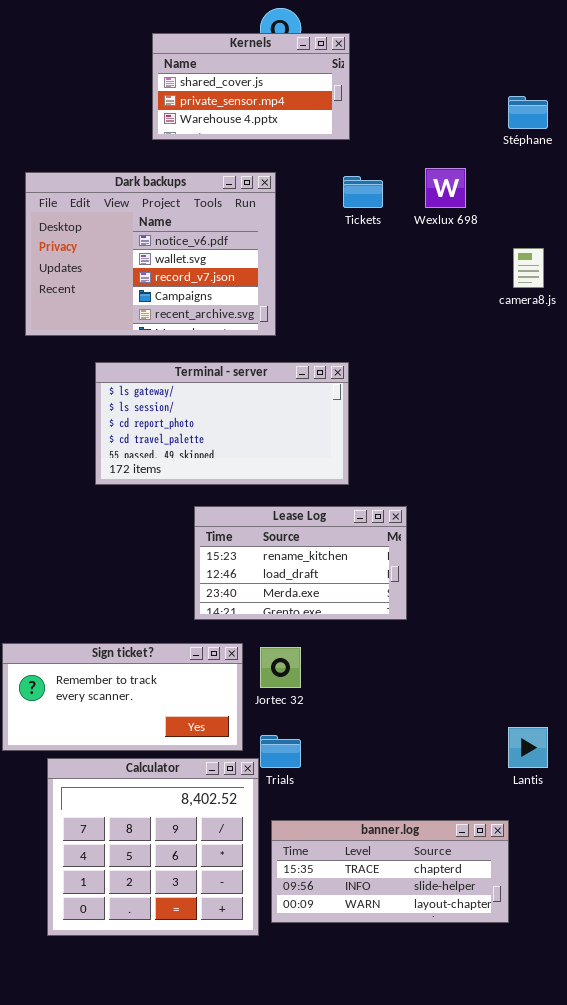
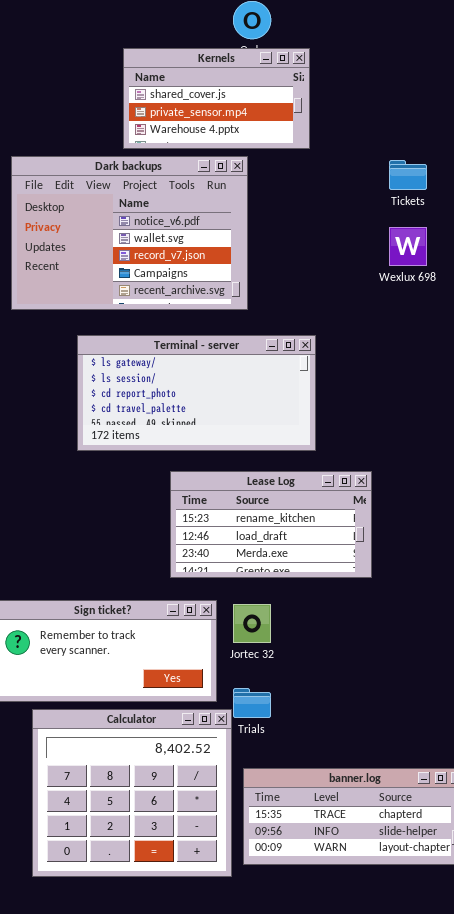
Kernels: [152,33,350,140] -> [123,48,310,149], moved
Wexlux 698: [425,168,466,208] -> [389,227,427,266], moved
Tickets: [343,176,383,208] -> [389,160,427,190], moved

